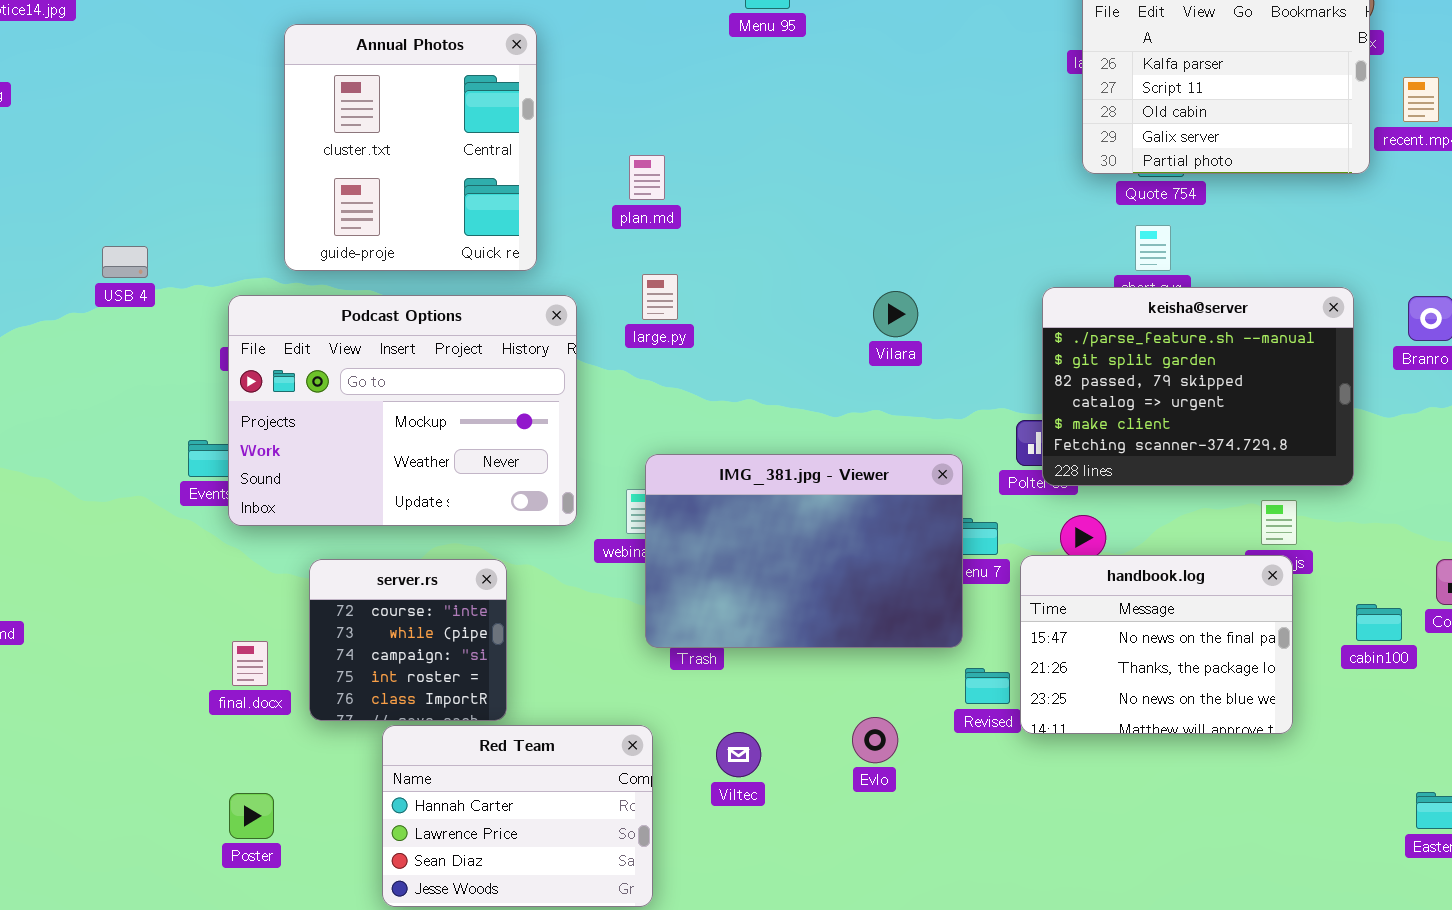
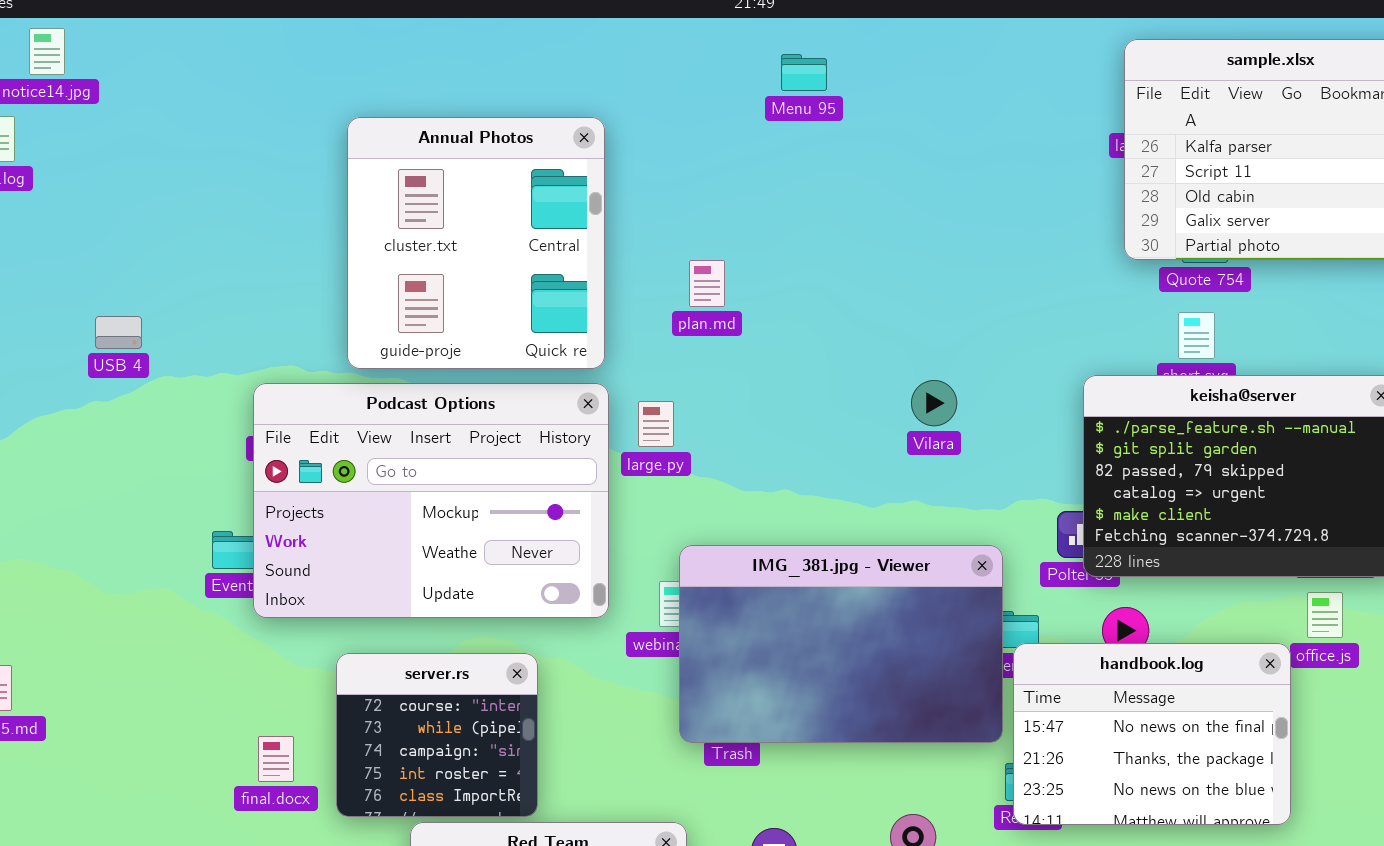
Annual Photos: [284,24,537,271] -> [347,117,605,369], moved
plan.md: [629,155,665,200] -> [689,260,725,307], moved
USB 4: [102,246,148,278] -> [95,316,142,349], moved
large.py: [642,274,678,320] -> [638,401,674,447], moved
handbook.log: [1020,555,1293,734] -> [1013,643,1291,825], moved

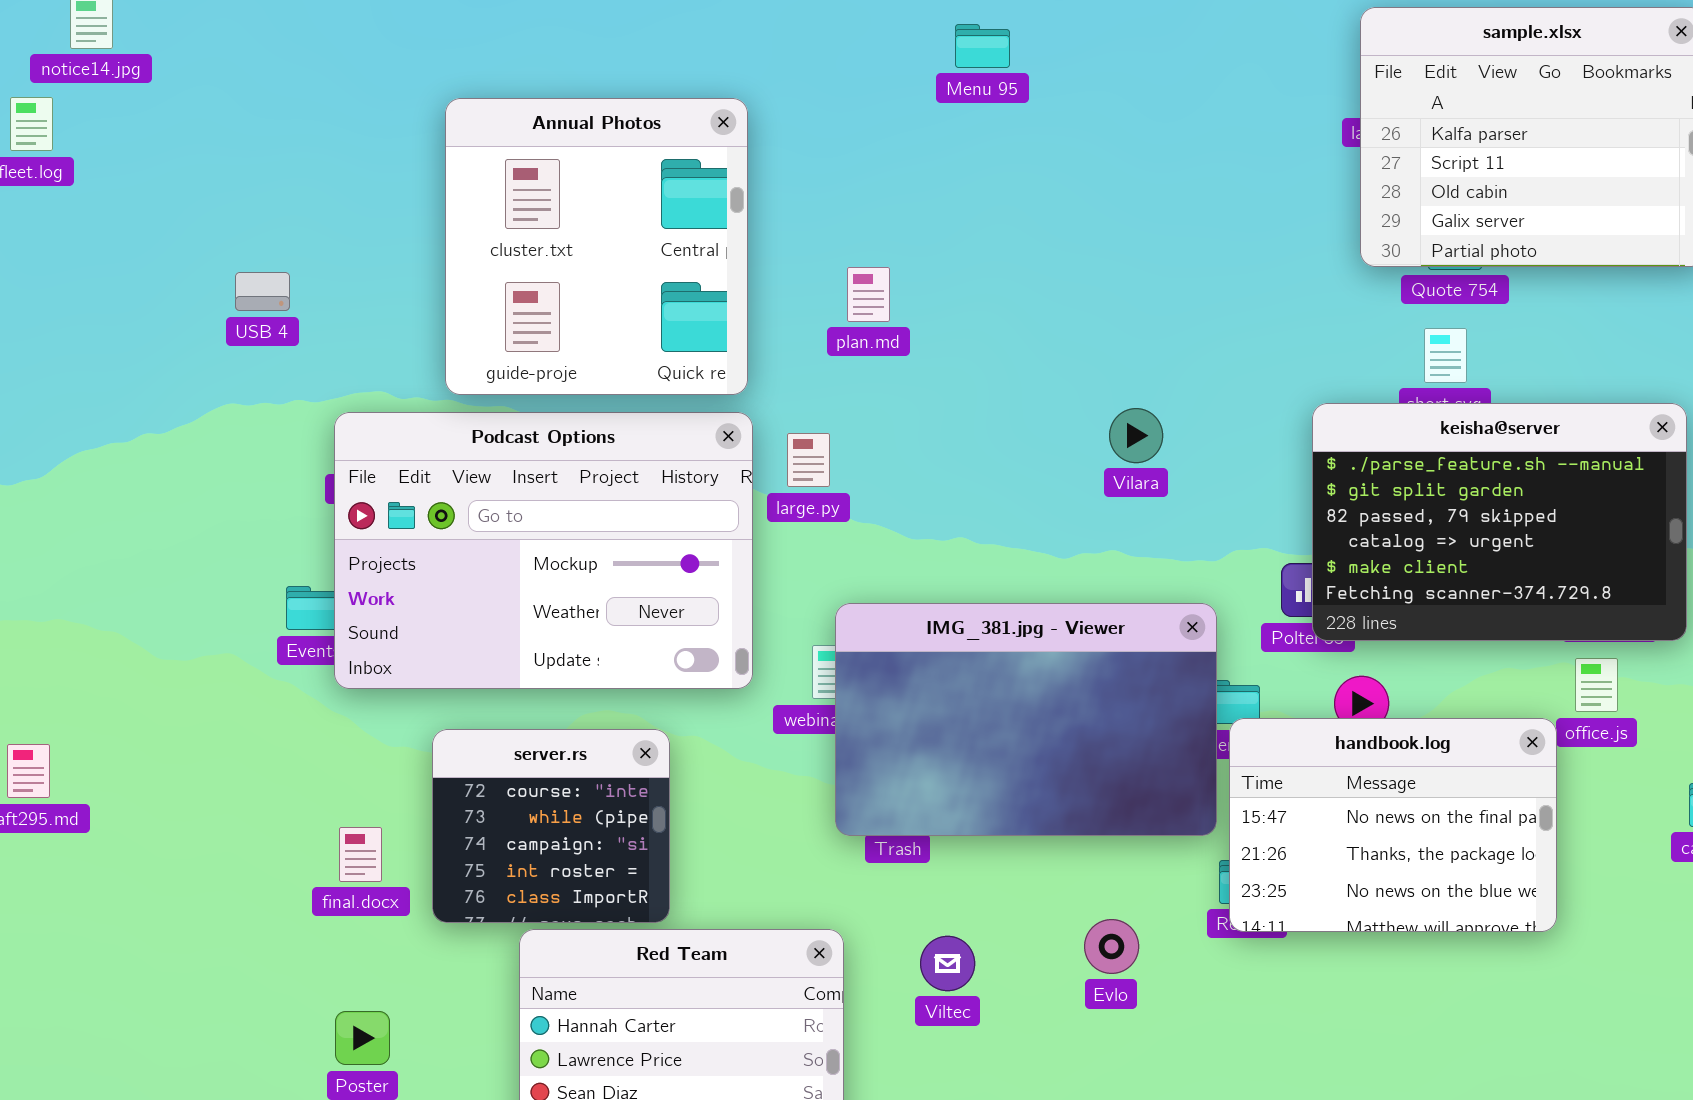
USB 4: [95,316,142,349] -> [235,272,290,311], moved

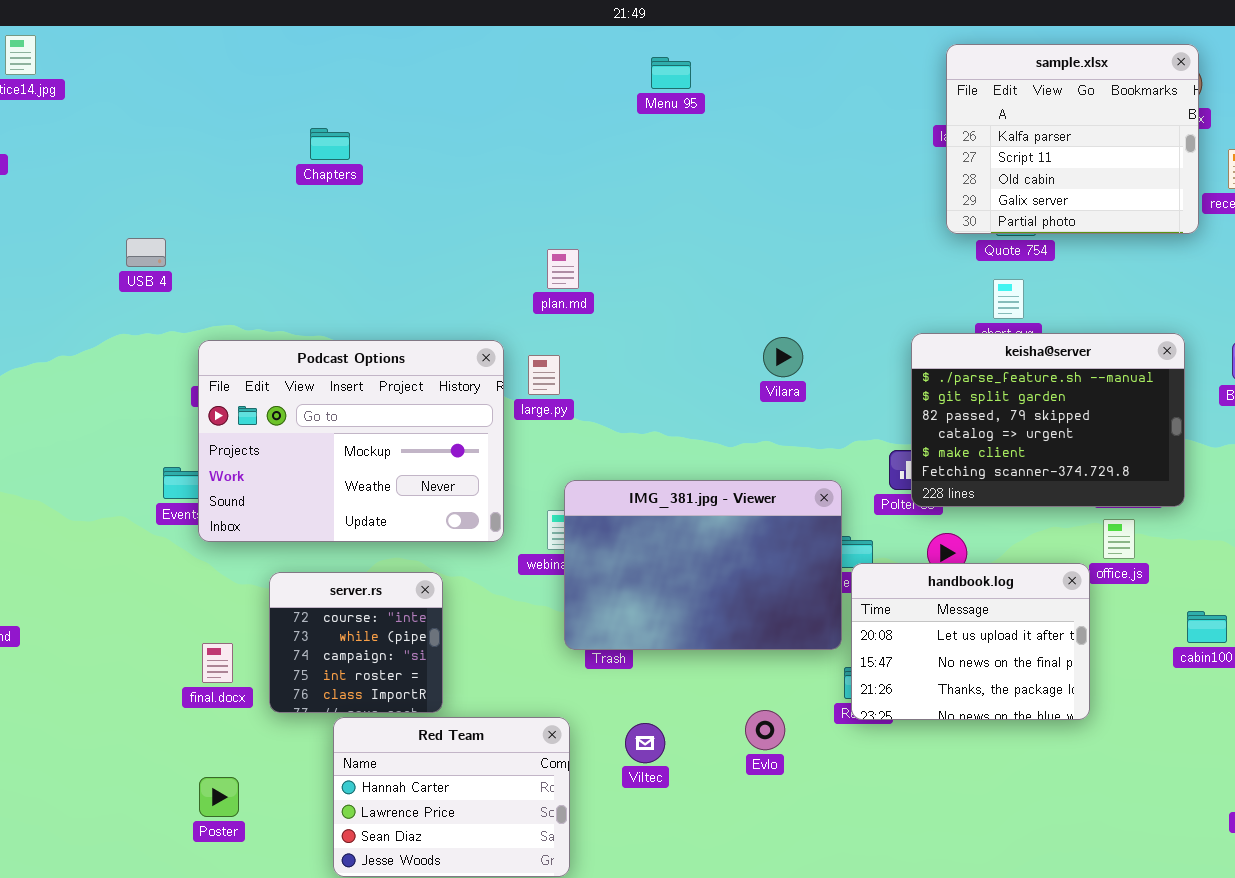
Annual Photos: [445,98,748,395] -> none, closed
plan.md: [847,267,890,322] -> [547,249,579,289], moved
handbook.log: [1229,718,1557,932] -> [851,563,1090,720], scrolled up 1 row

